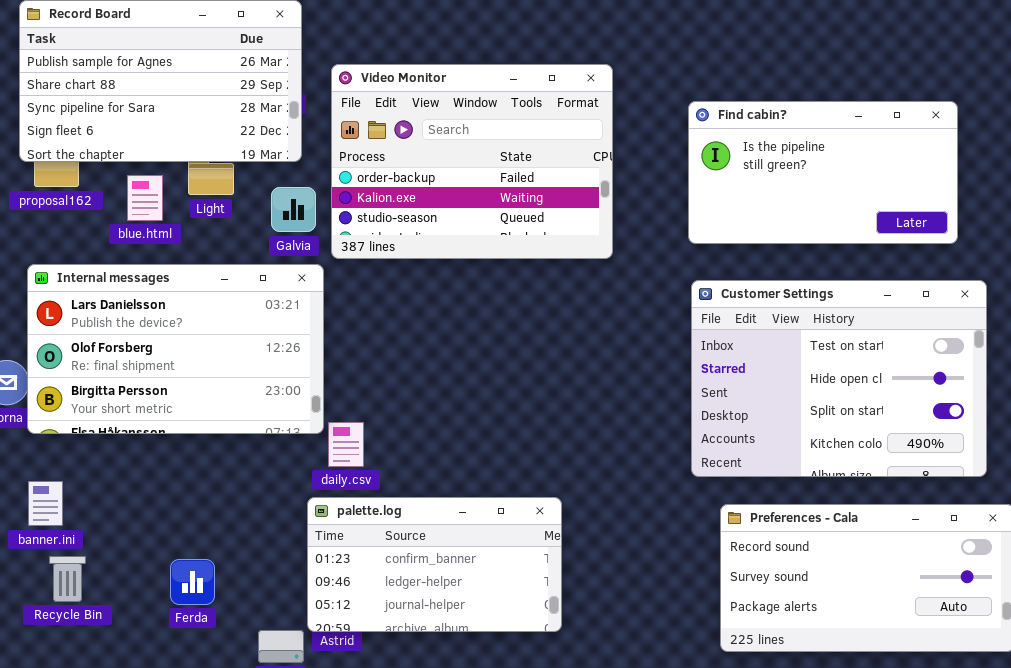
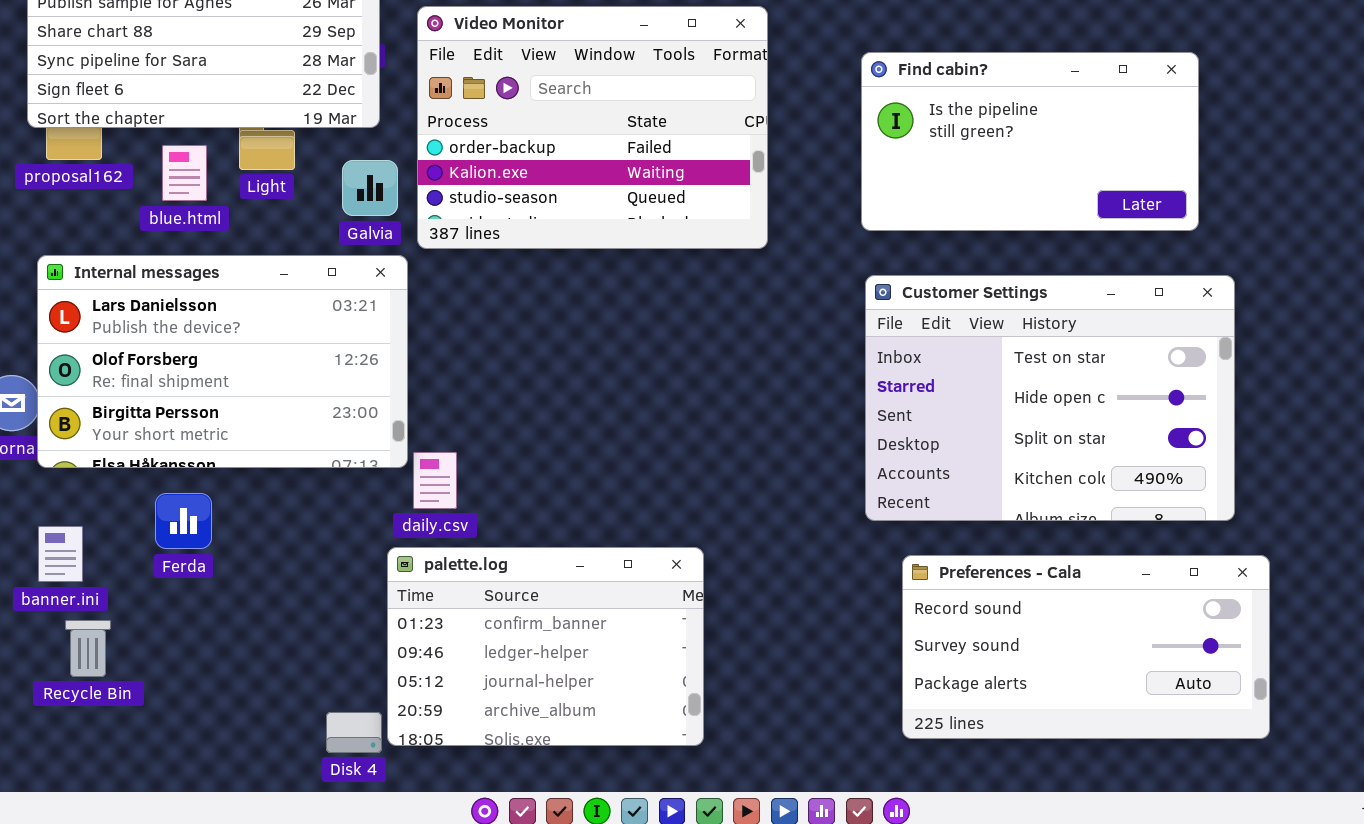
palette.log: [307,497,562,632] -> [387,547,704,746], resized
Ferda: [170,559,215,605] -> [155,493,212,549], moved

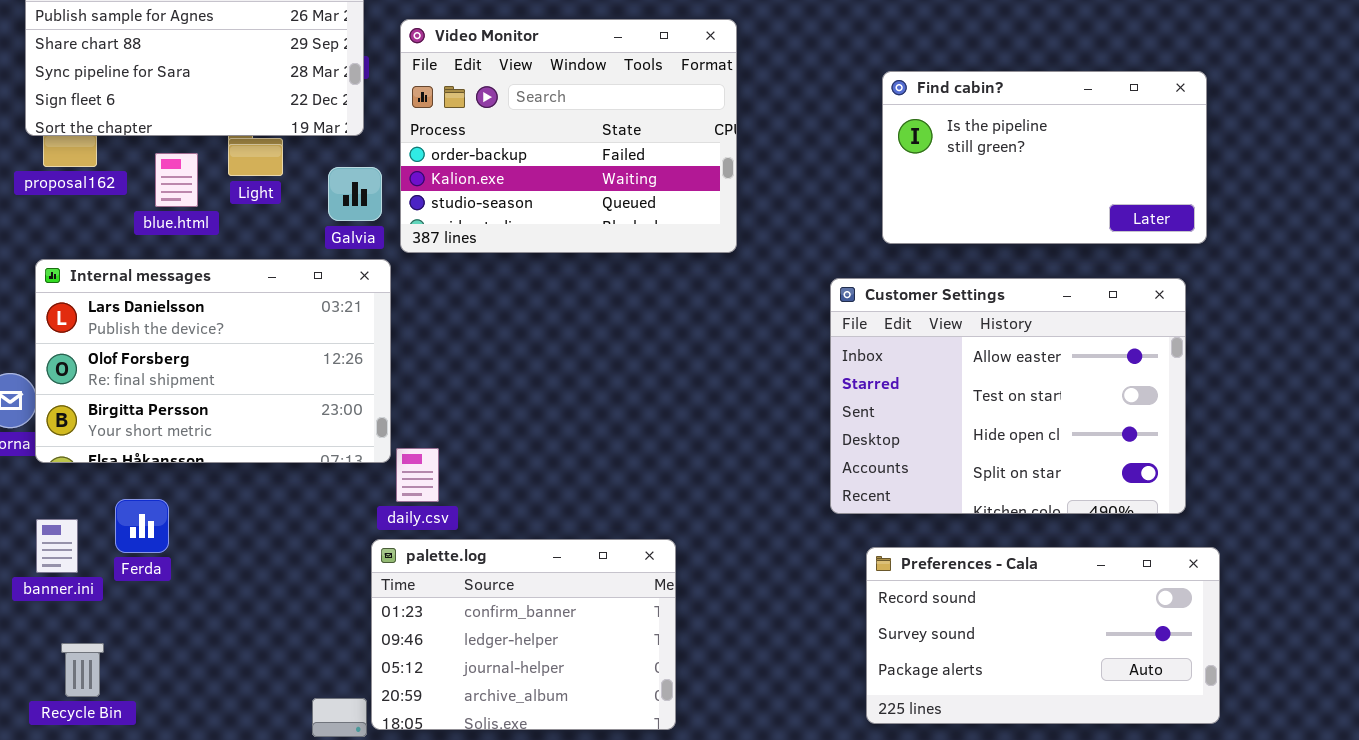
Find cabin?: [861,52,1199,231] -> [882,71,1207,244], moved
Customer Settings: [865,275,1235,521] -> [830,278,1186,514], scrolled up 1 row
Ferda: [155,493,212,549] -> [115,499,169,553], moved
Recycle Bin: [65,620,111,677] -> [61,643,104,697], moved

